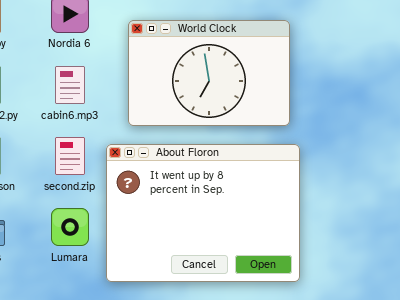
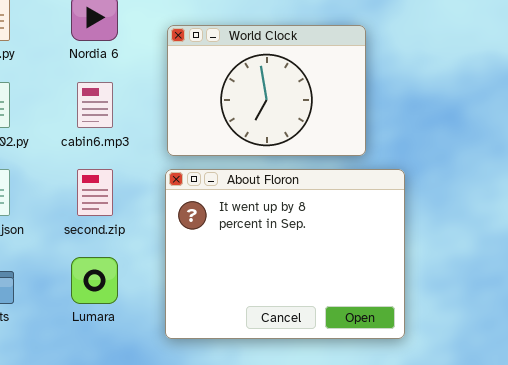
About Floron: [106,144,300,282] -> [165,169,405,339], moved

